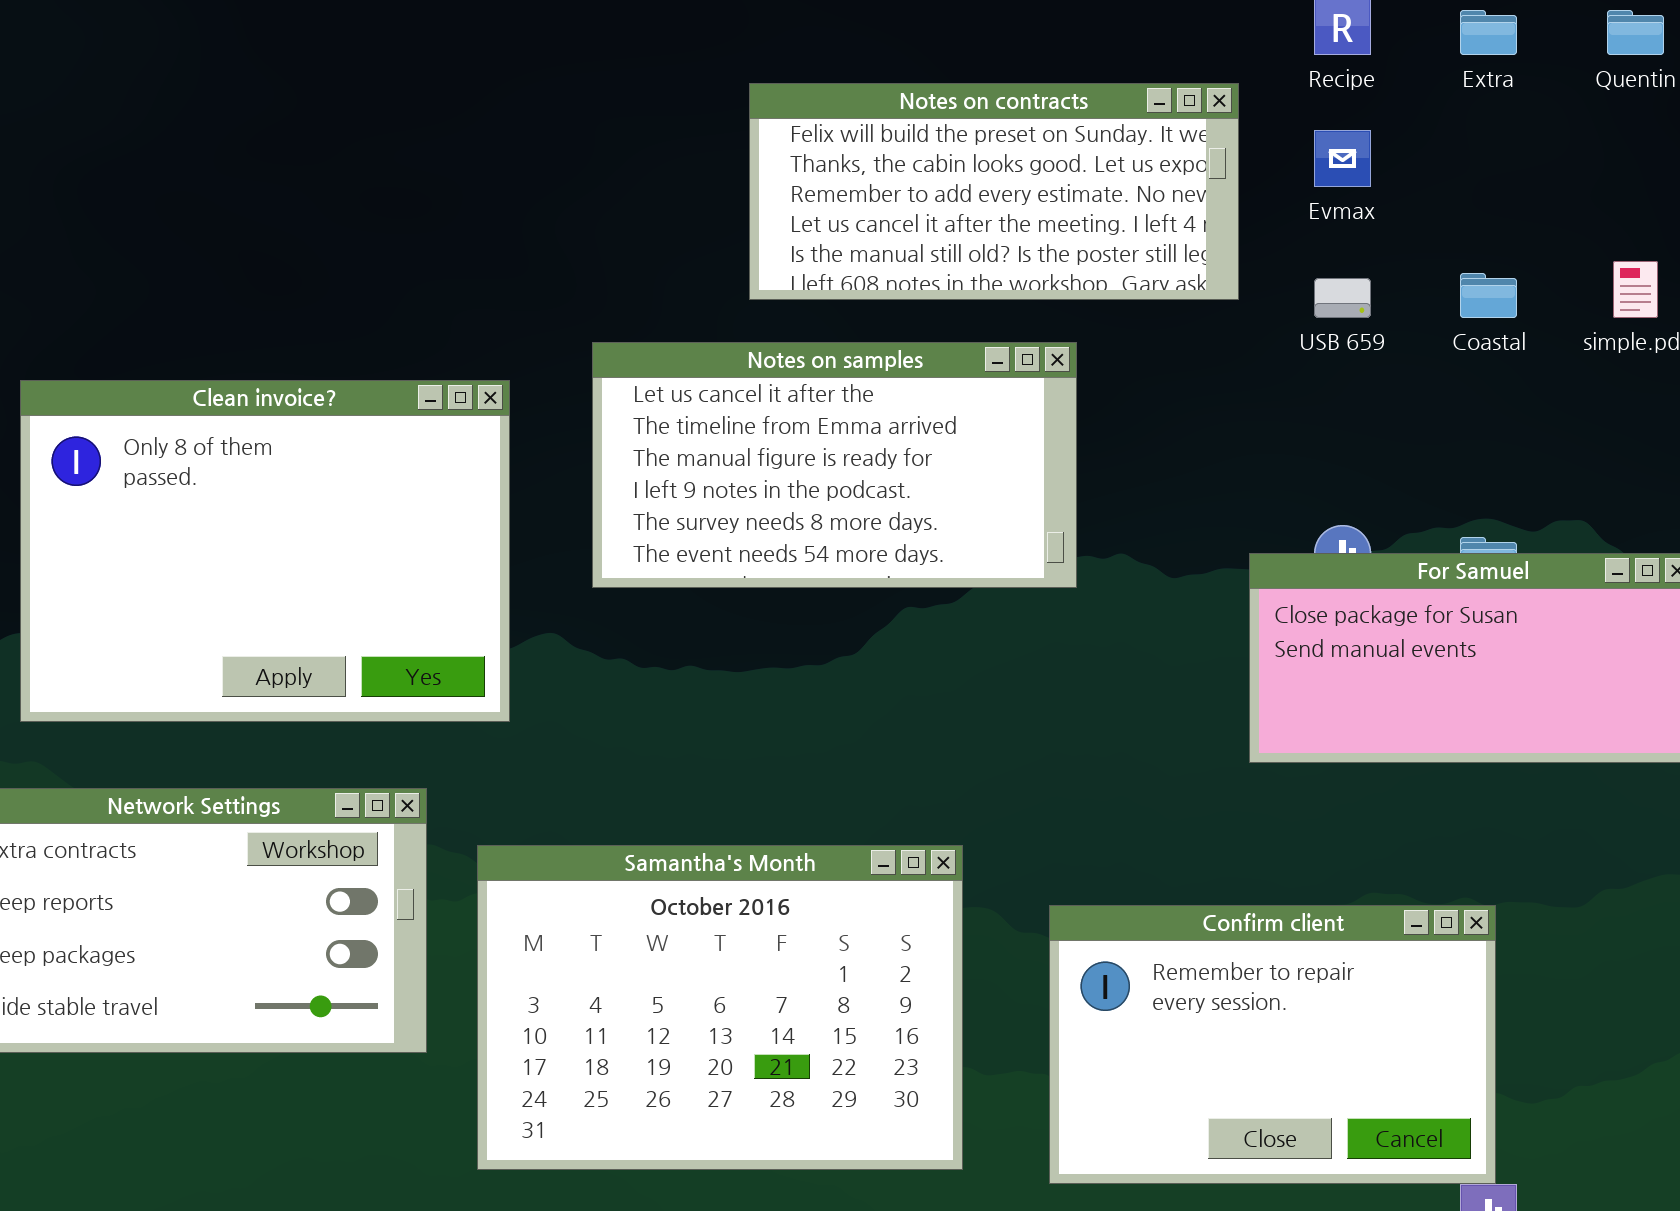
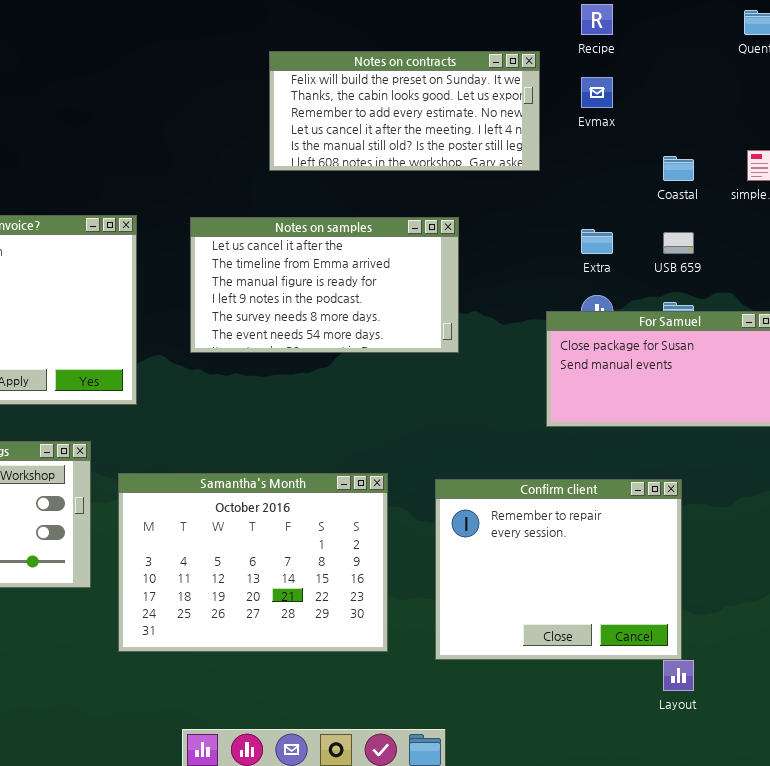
Extra: [1460,10,1517,55] -> [581,229,613,254], moved
USB 659: [1314,278,1371,318] -> [663,232,694,254], moved
Notes on samples: [592,342,1077,588] -> [190,217,459,353], moved
Confirm client: [1049,905,1496,1184] -> [435,479,682,660], resized

